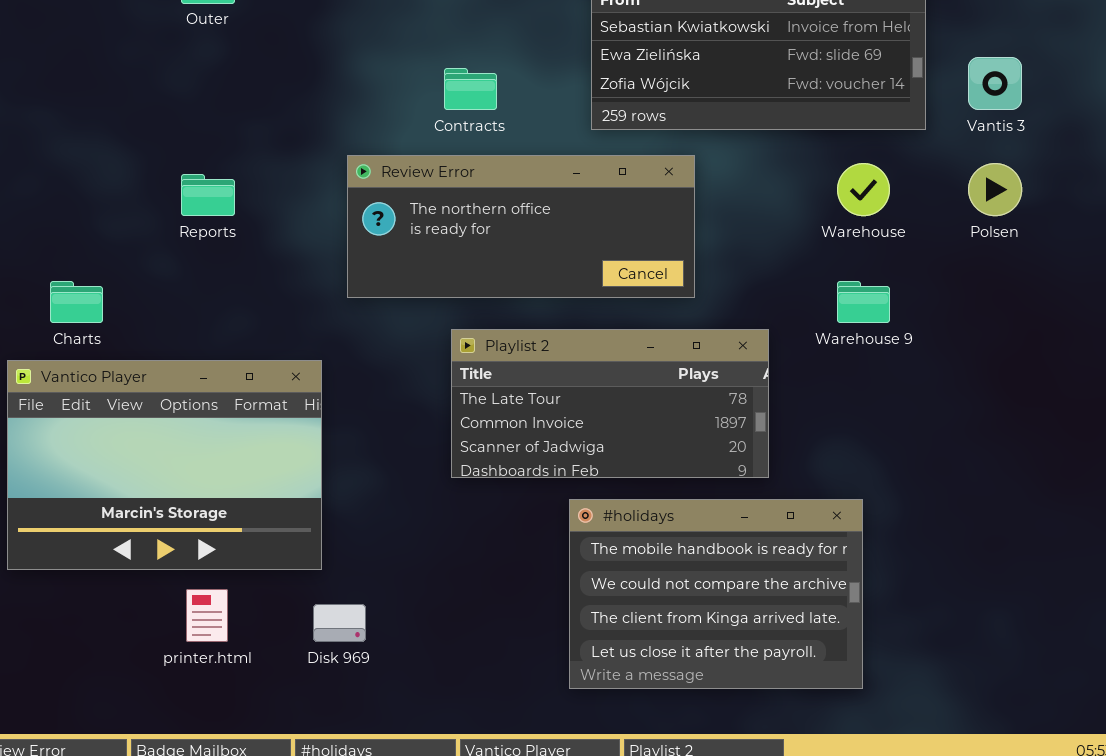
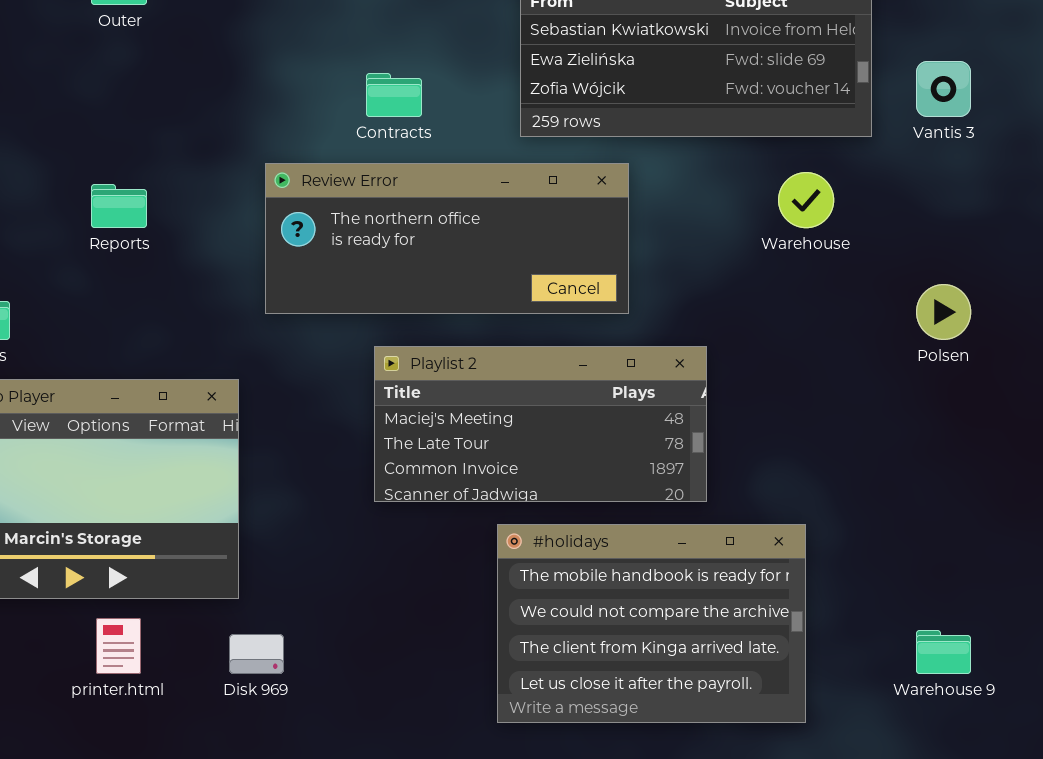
Polsen: [968,163,1022,216] -> [916,284,971,340], moved
Warehouse 9: [837,281,890,323] -> [916,630,971,674], moved
Playlist 2: [451,329,769,478] -> [374,346,707,502], scrolled up 1 row

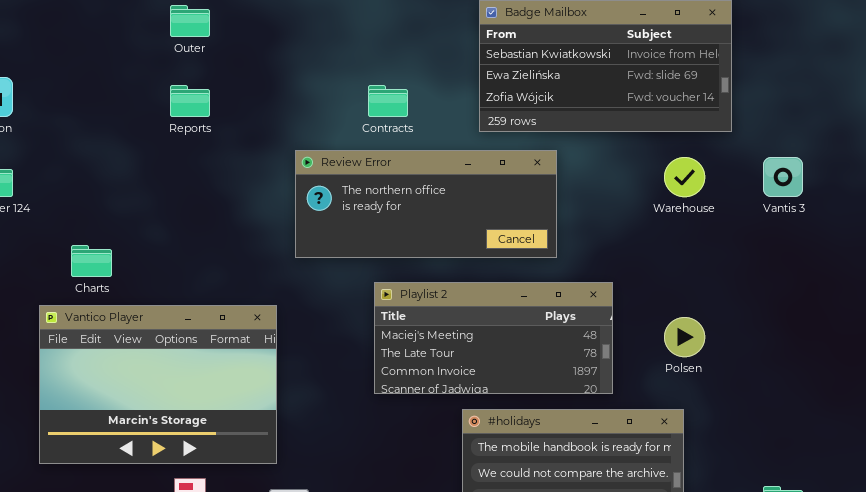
Vantis 3: [916,61,971,117] -> [763,157,803,197], moved
Reports: [91,184,147,228] -> [170,85,210,117], moved
Polsen: [916,284,971,340] -> [664,317,705,357], moved

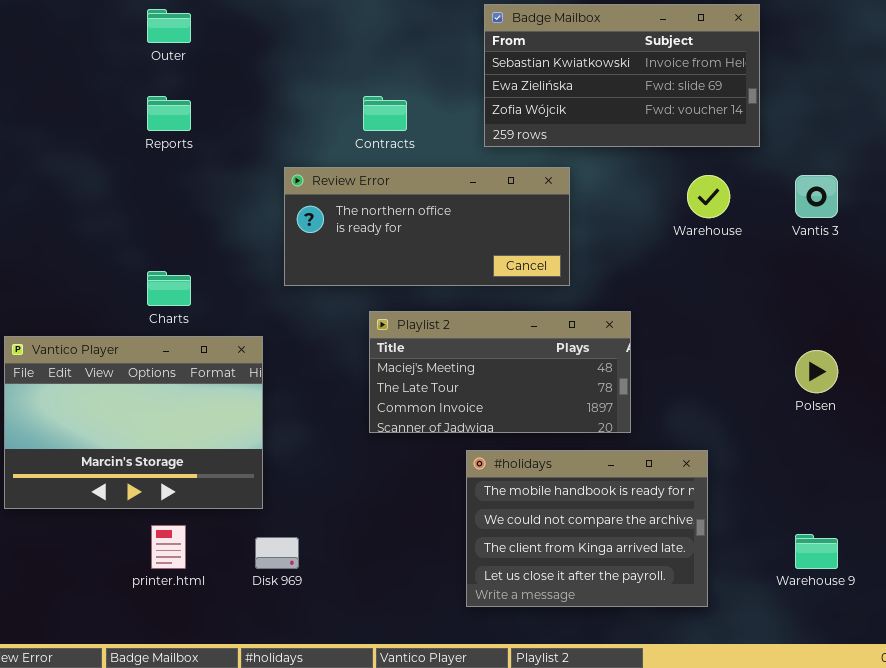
Charts: [71,245,112,277] -> [147,271,191,306], moved
Polsen: [664,317,705,357] -> [795,350,838,393], moved

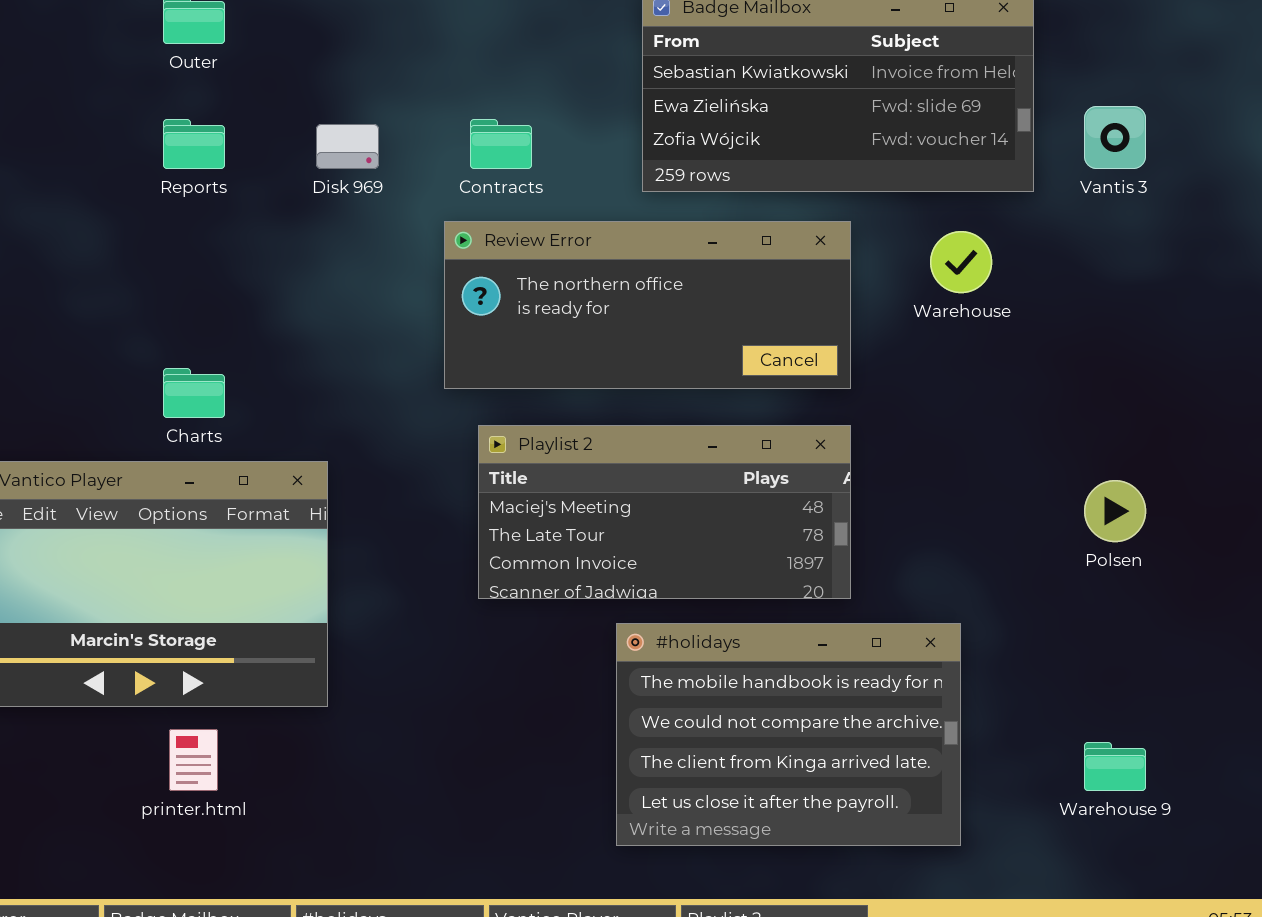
Review Error: [284,167,570,286] -> [444,221,851,389], moved
Vantis 3: [795,175,838,218] -> [1084,106,1146,169], moved
Disk 969: [255,537,299,569] -> [316,124,379,169], moved

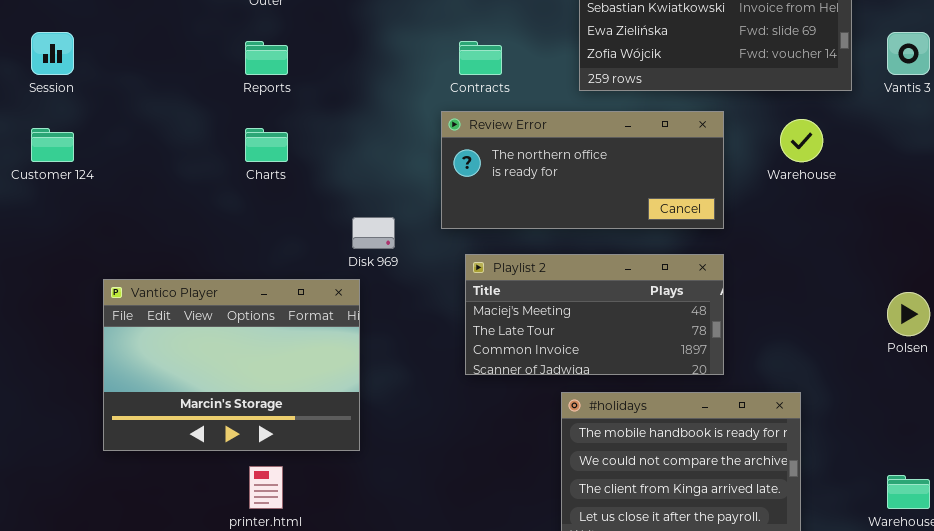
Disk 969: [316,124,379,169] -> [352,217,395,249], moved
Charts: [163,368,225,418] -> [245,128,288,162], moved

